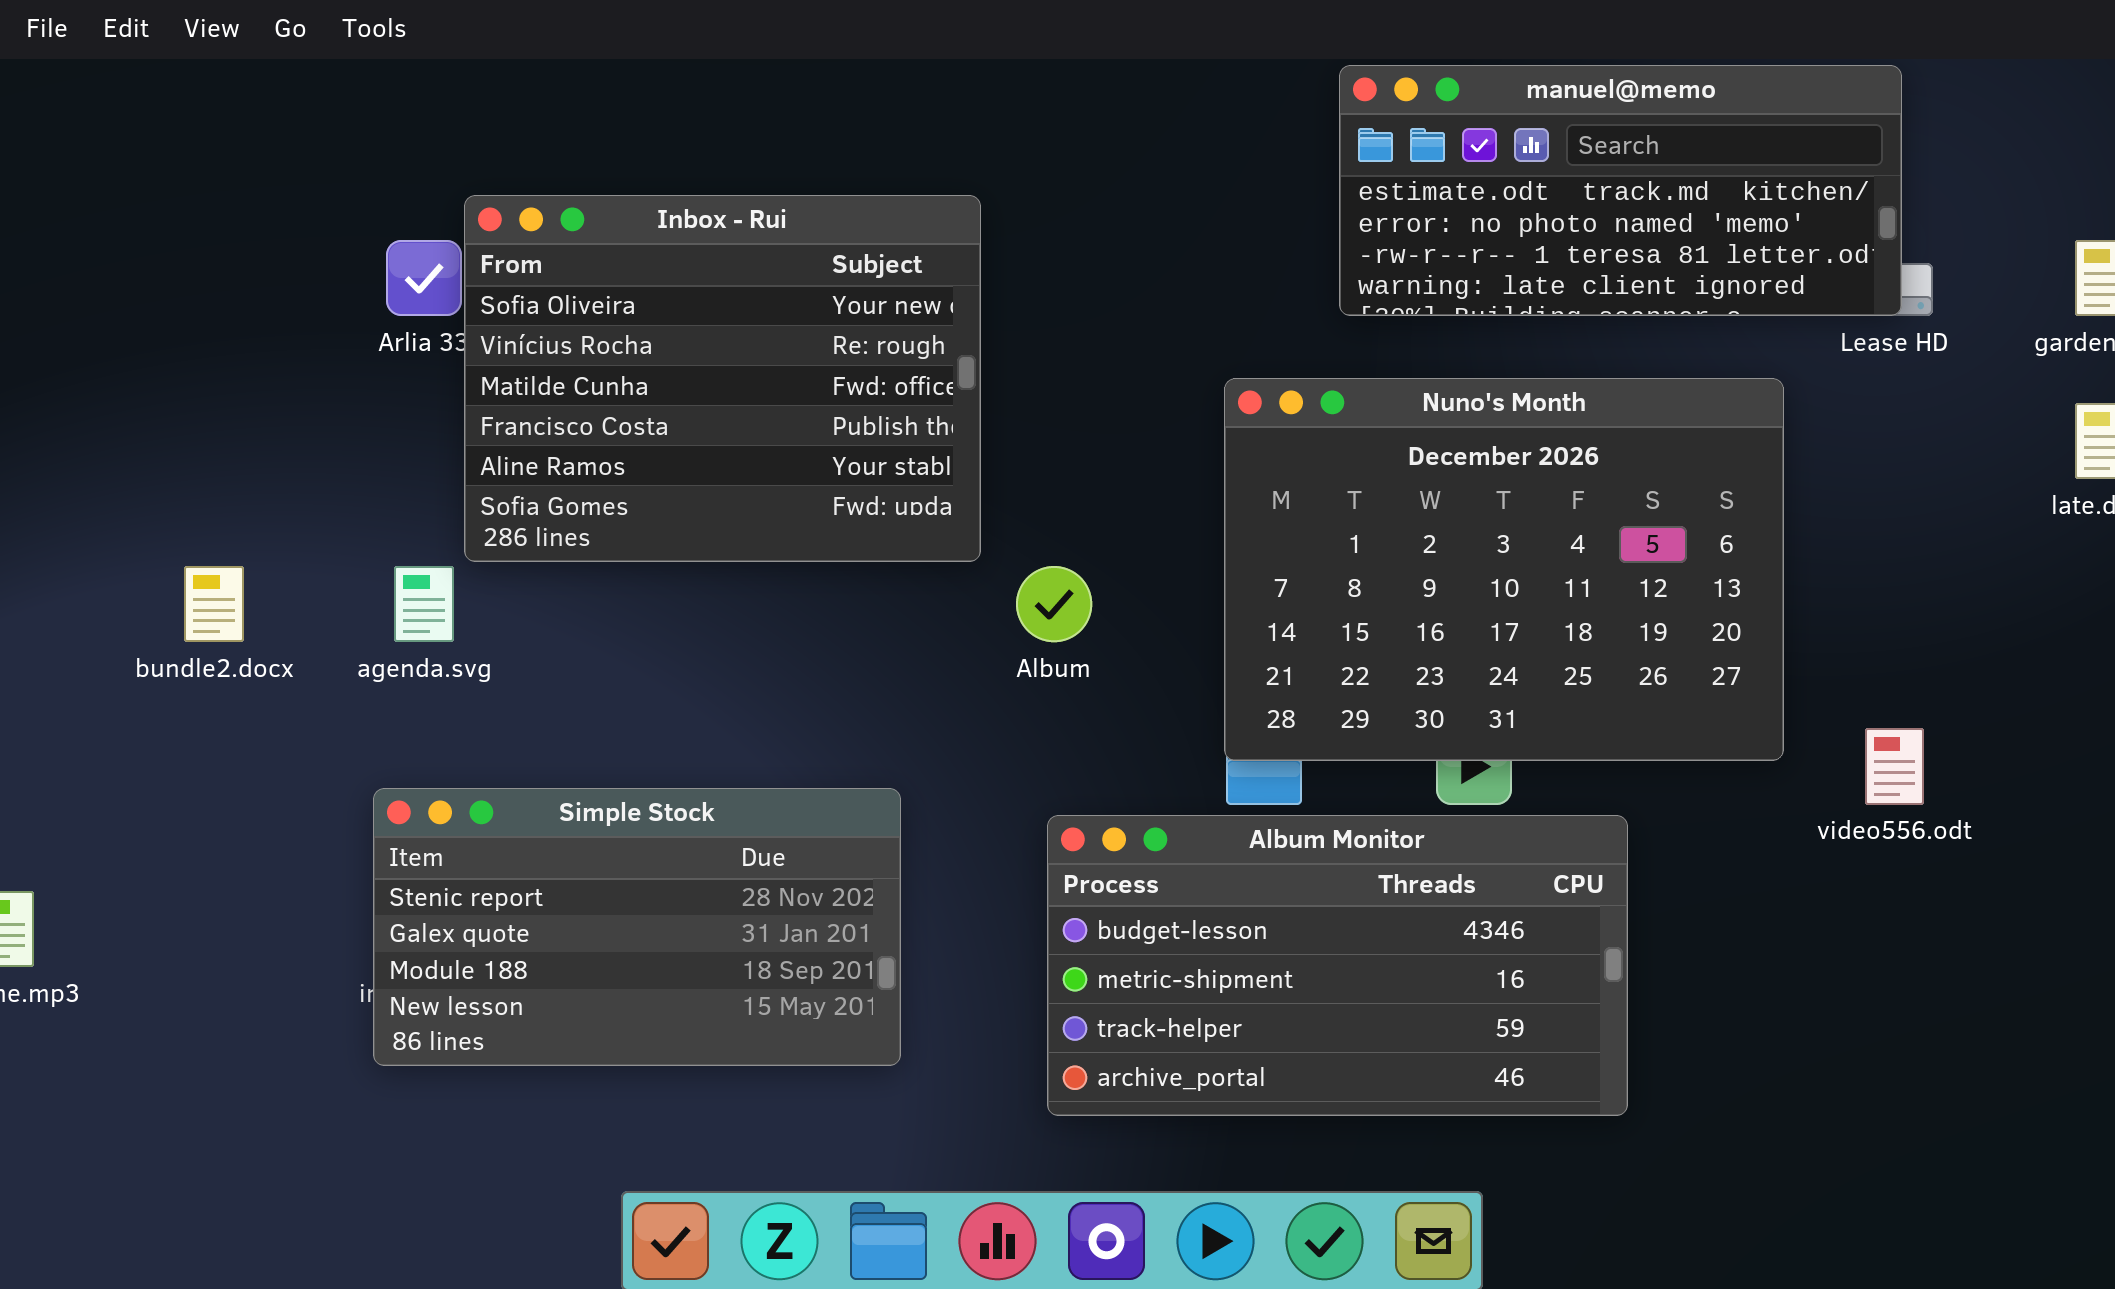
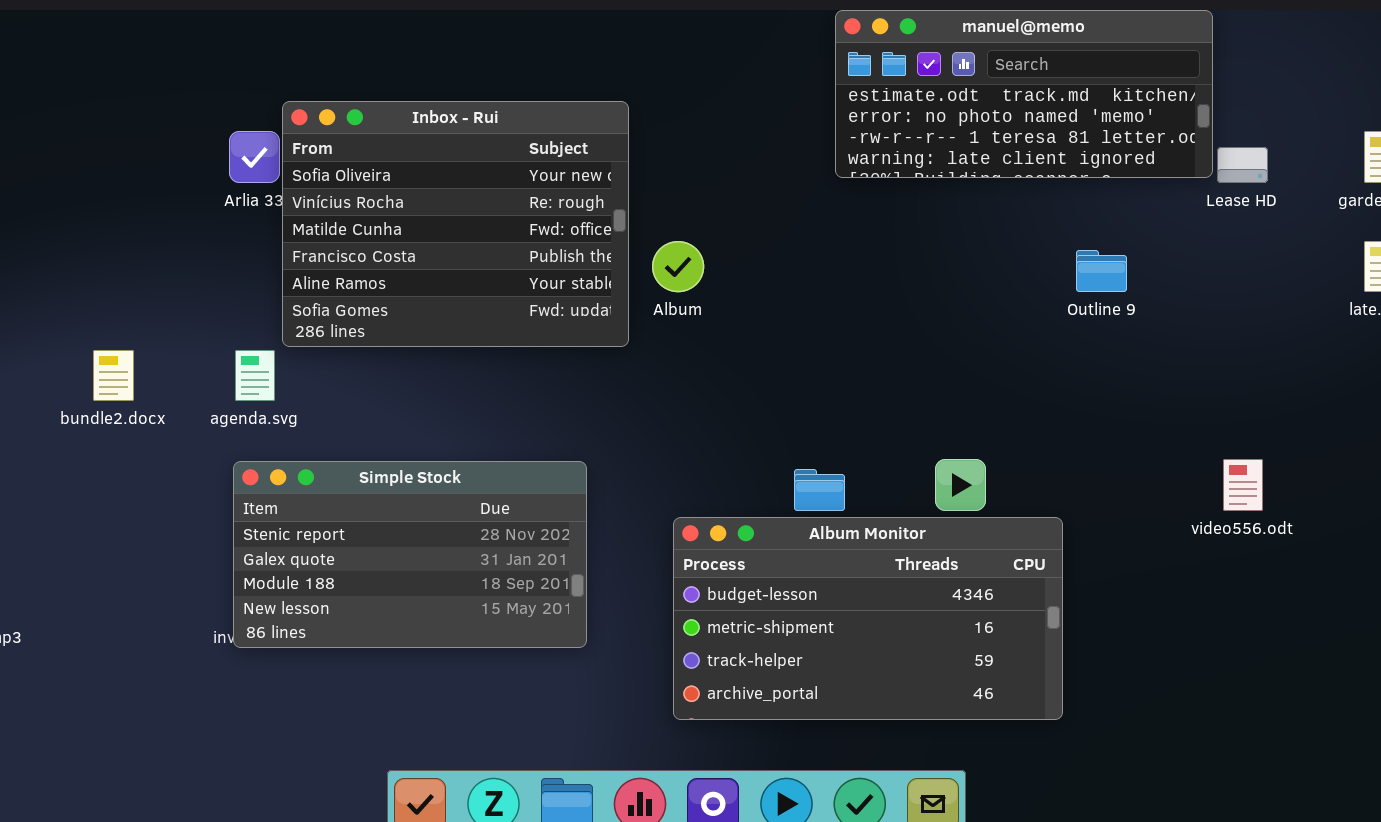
manuel@memo: [1339,65,1902,316] -> [835,10,1213,178], moved
Nuno's Month: [1224,378,1784,761] -> none, closed
Album: [1016,566,1092,642] -> [652,241,704,292], moved
Simple Stock: [373,788,901,1066] -> [233,461,587,648], moved

